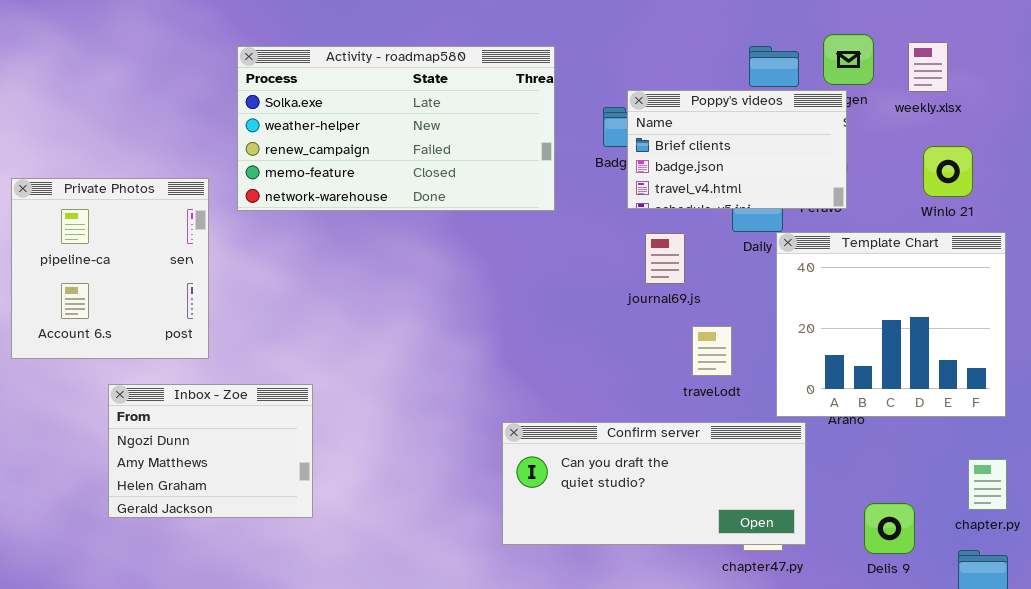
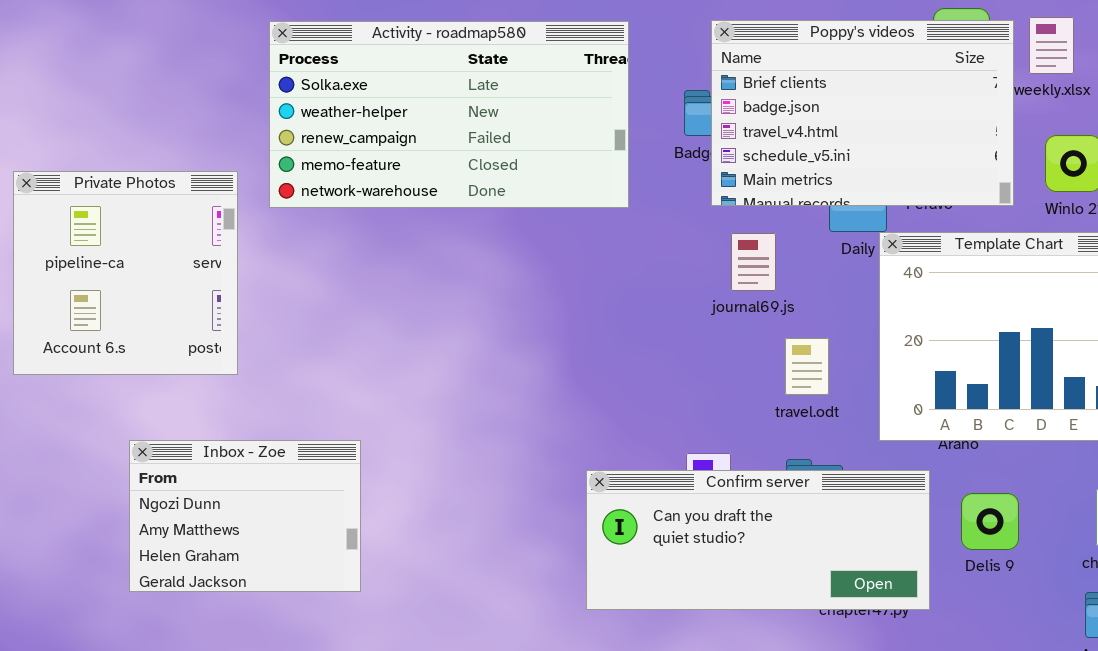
Poppy's videos: [627,90,847,209] -> [711,20,1014,206], resized
Inbox - Zoe: [108,384,313,518] -> [129,440,361,592], moved
Confirm server: [502,422,806,545] -> [586,470,930,610], moved
Delis 9: [864,503,915,554] -> [961,493,1019,550], moved

